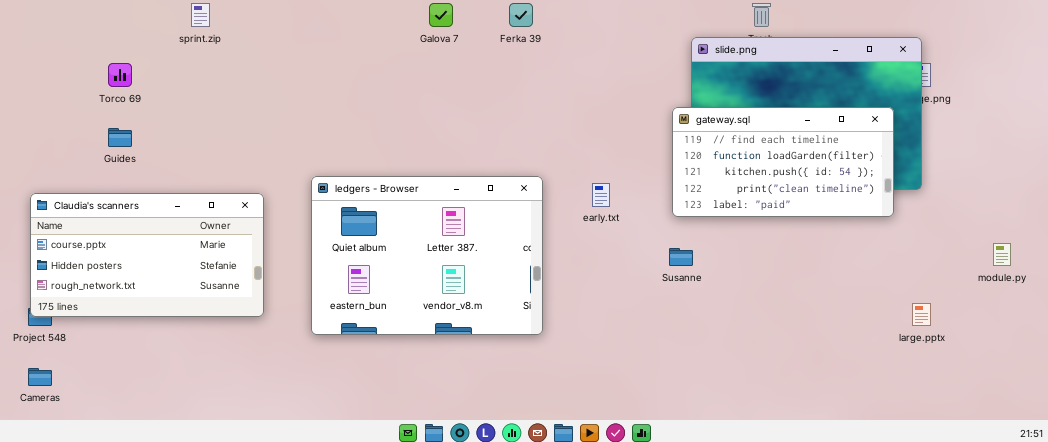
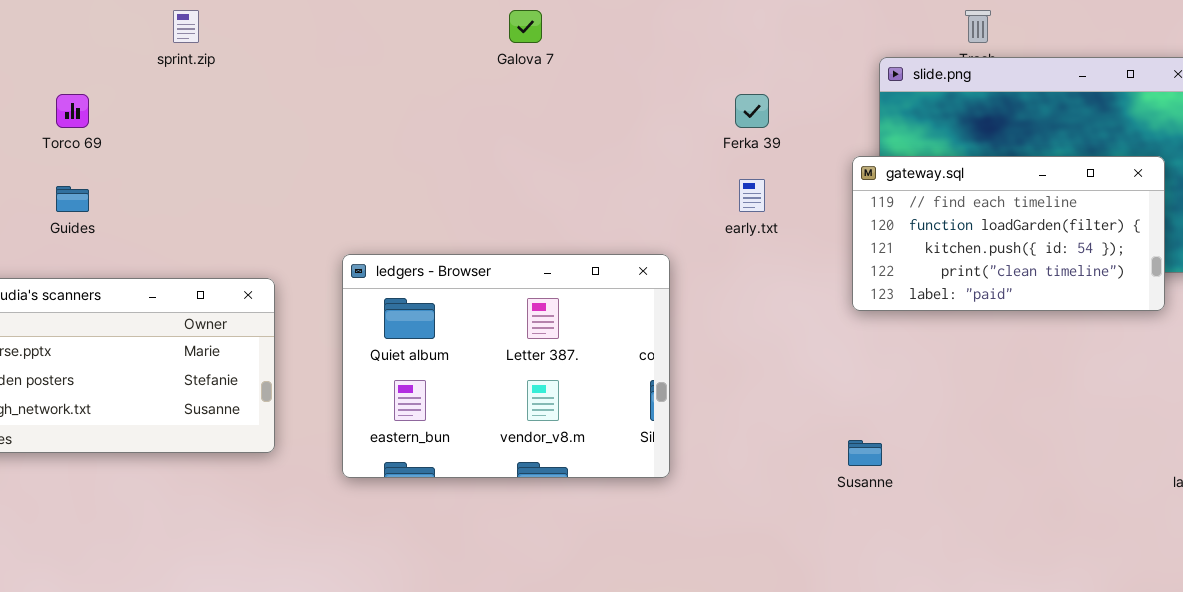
Ferka 39: [509,3,533,27] -> [735,94,769,128], moved
early.txt: [592,183,610,207] -> [739,179,765,212], moved
Susanne: [669,248,693,266] -> [848,440,882,466], moved

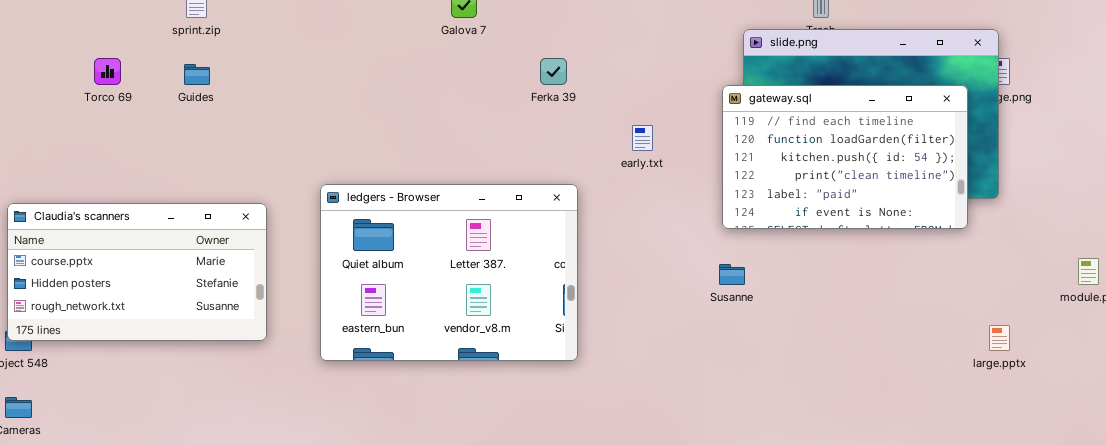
Ferka 39: [735,94,769,128] -> [540,58,567,85], moved
gateway.sql: [852,156,1165,311] -> [722,85,968,229], resized
Guides: [56,186,89,212] -> [184,64,210,85], moved
Susanne: [848,440,882,466] -> [719,264,745,285], moved

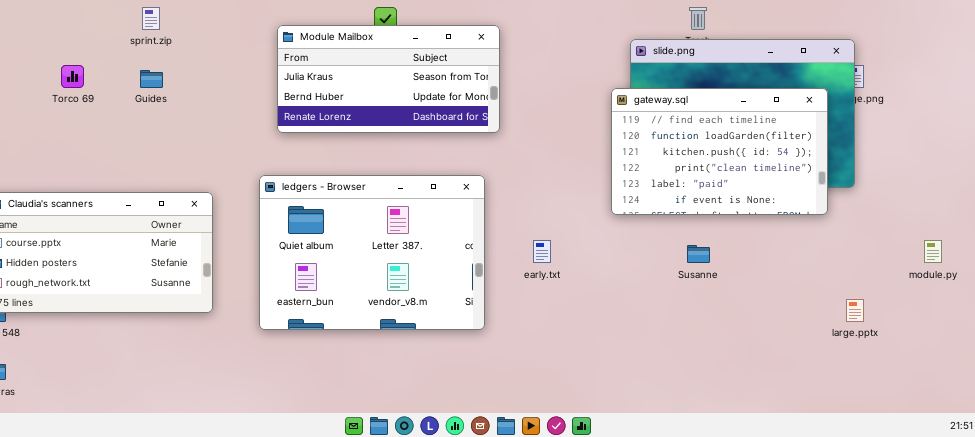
Module Mailbox: none -> [277,25,500,133], opened
early.txt: [632,125,653,151] -> [533,240,551,263], moved
Susanne: [719,264,745,285] -> [687,245,710,263], moved

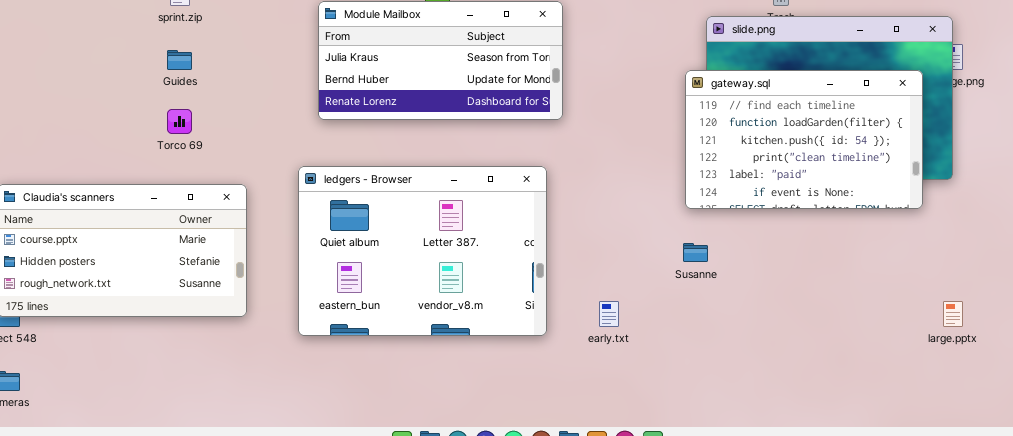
Torco 69: [61,65,84,88] -> [167,109,192,134], moved
early.txt: [533,240,551,263] -> [599,301,619,327], moved
Susanne: [687,245,710,263] -> [683,243,708,262], moved

